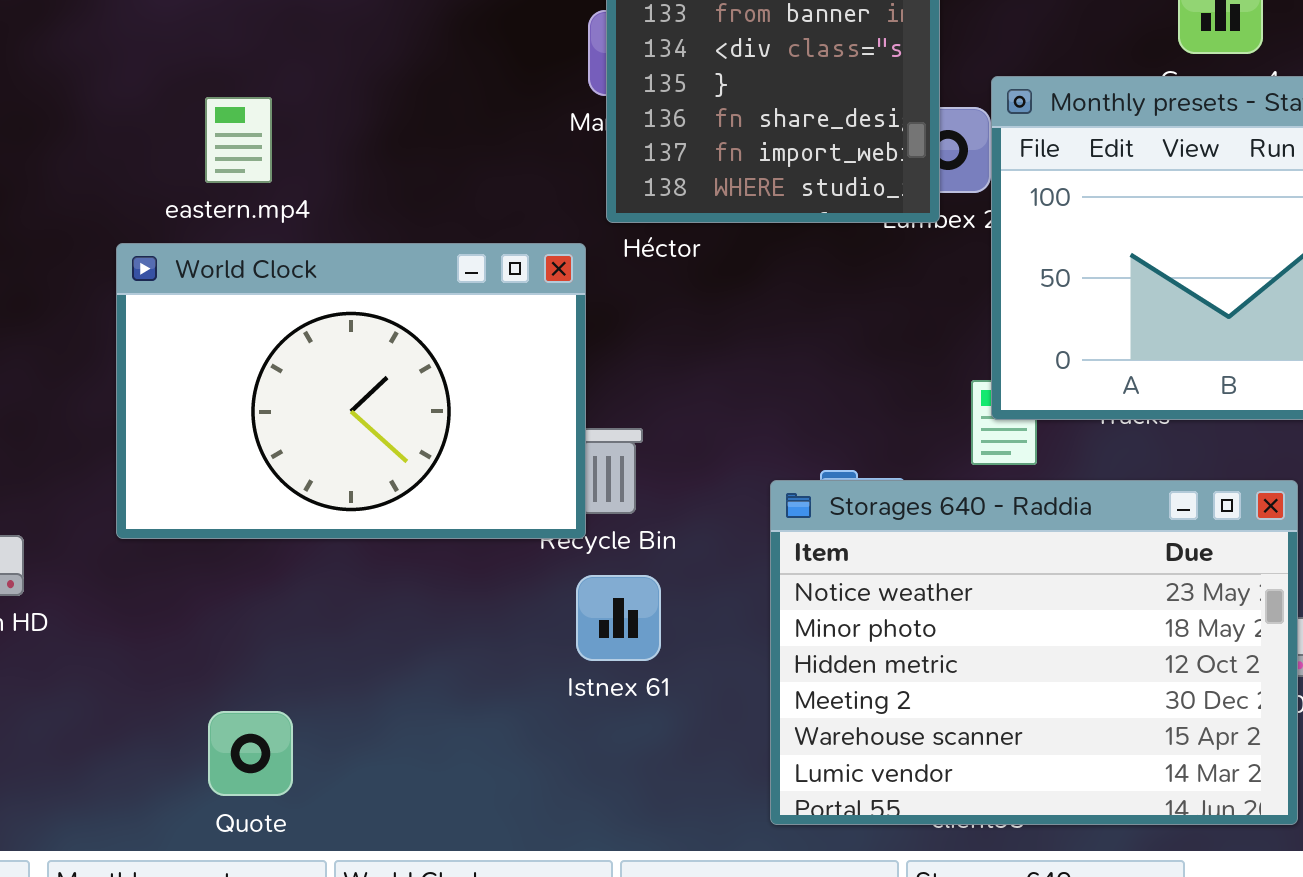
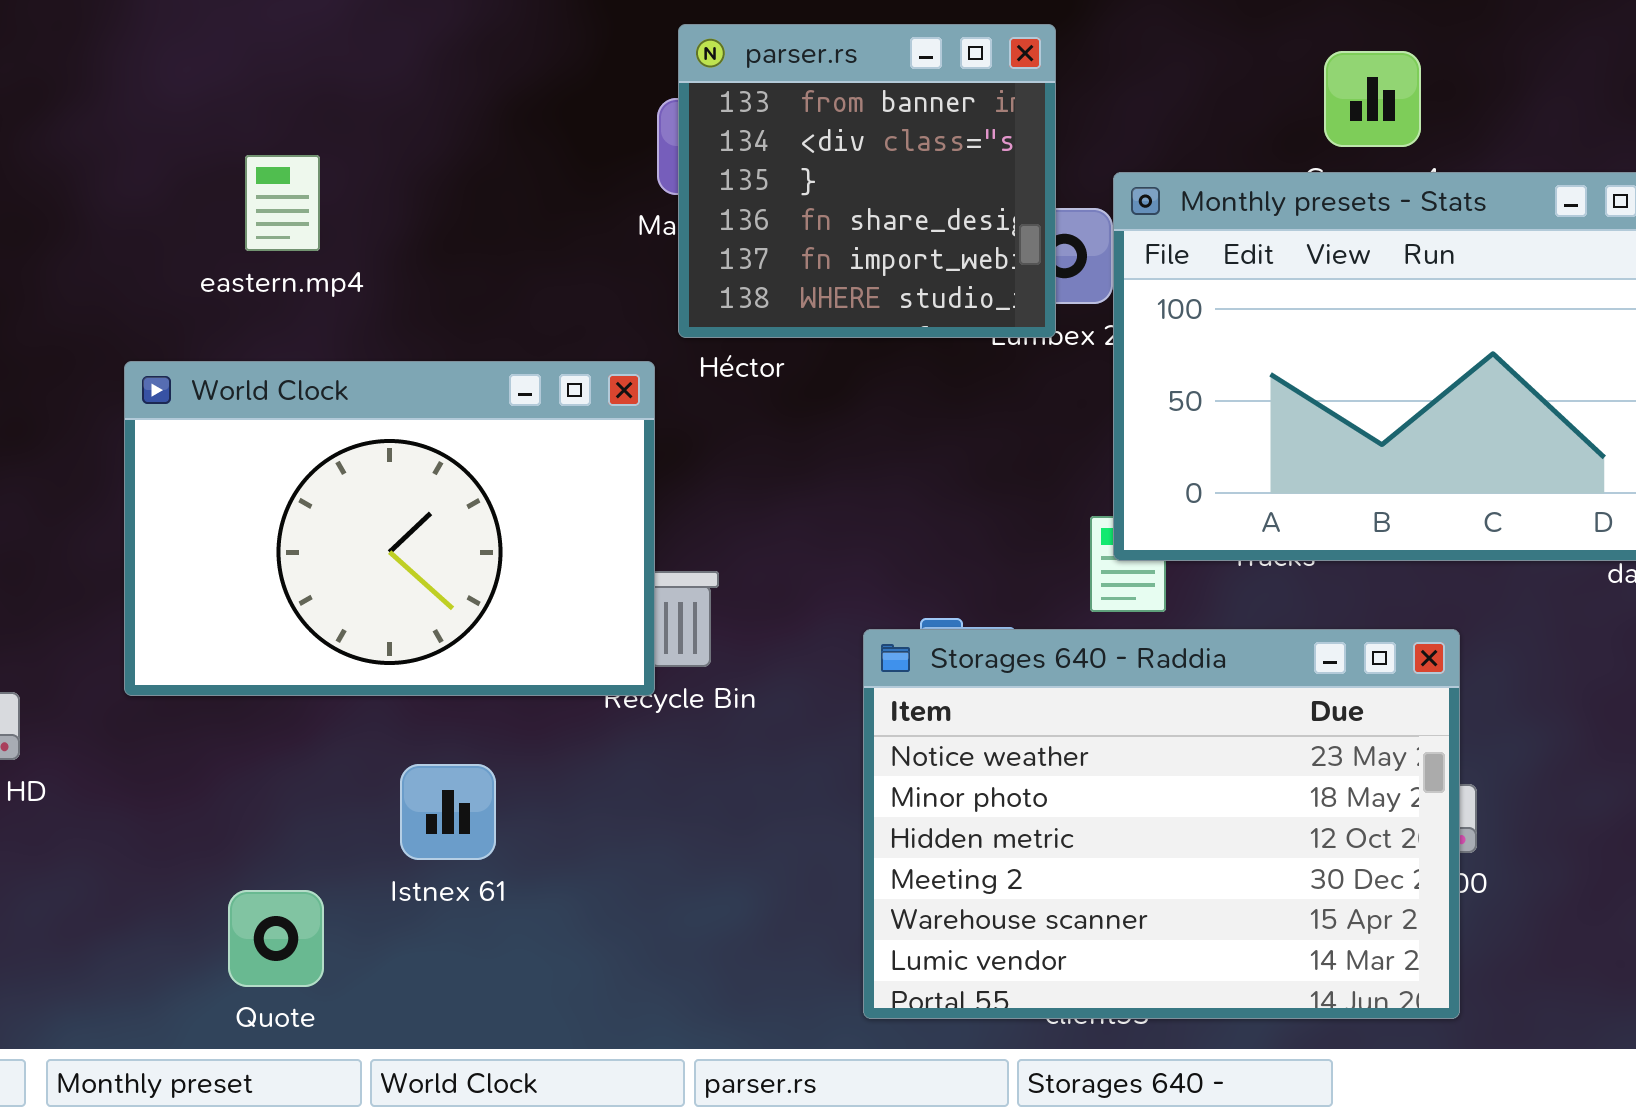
eastern.mp4: [205,97,272,183] -> [245,155,320,251], moved
Istnex 61: [576,575,661,661] -> [400,764,496,860], moved

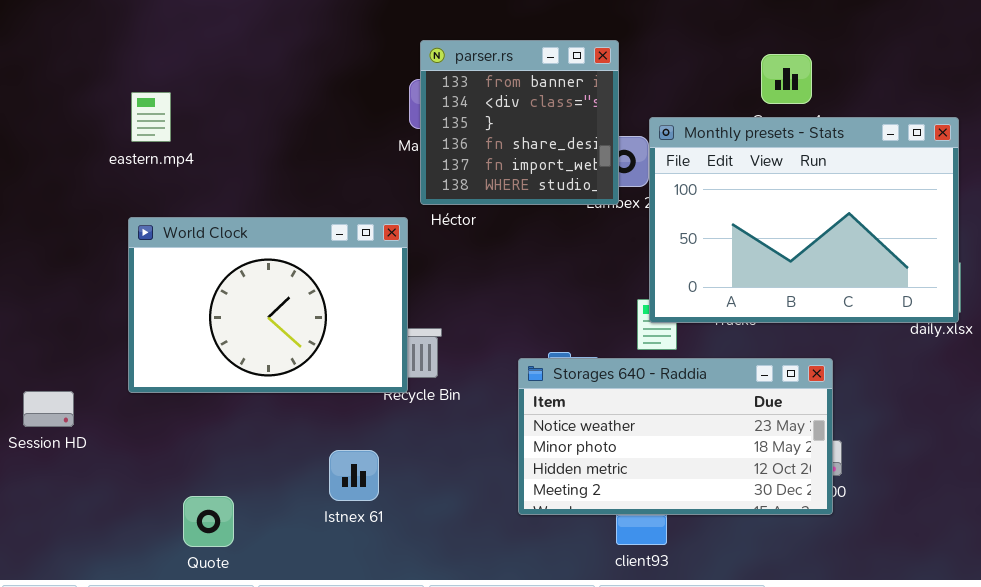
eastern.mp4: [245,155,320,251] -> [131,92,171,142], moved
Storages 640 - Raddia: [863,629,1460,1019] -> [518,358,833,515], resized
Istnex 61: [400,764,496,860] -> [329,450,379,501], moved

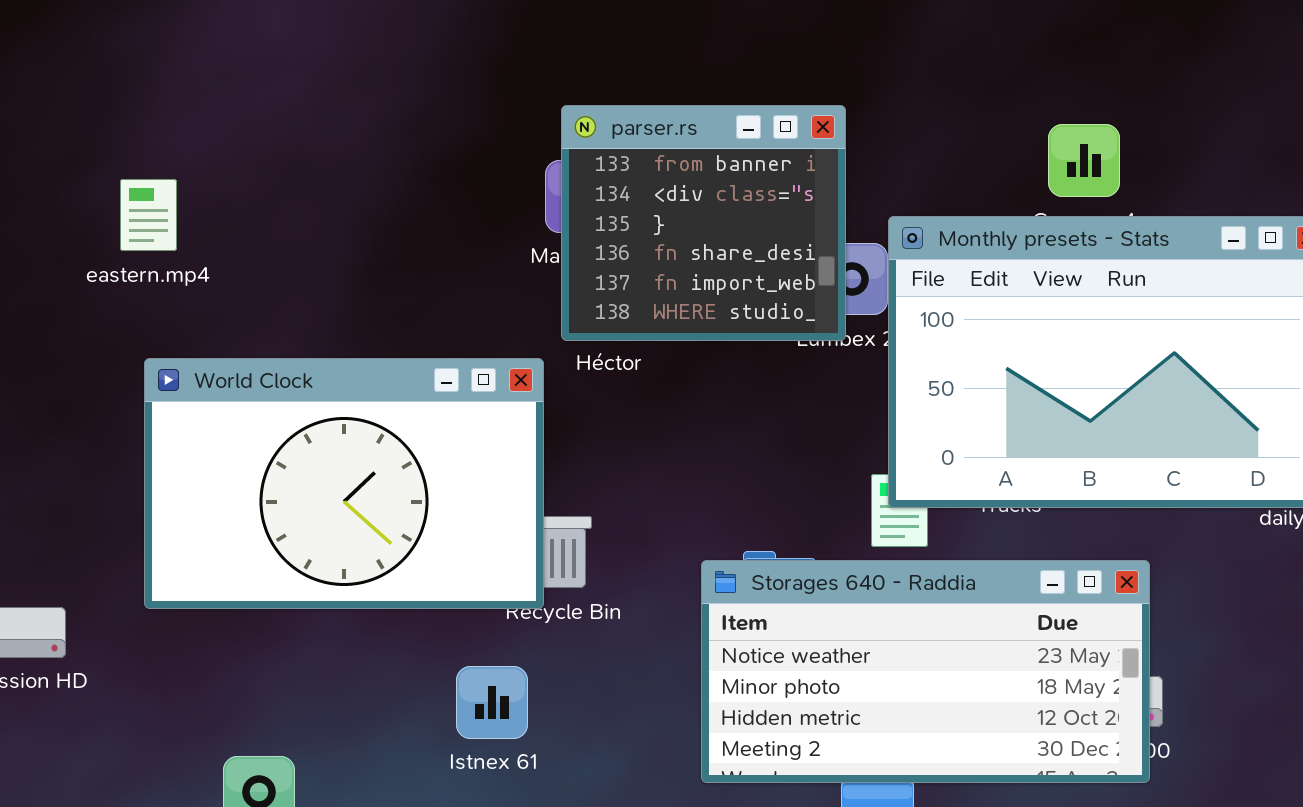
eastern.mp4: [131,92,171,142] -> [120,179,177,251], moved
Istnex 61: [329,450,379,501] -> [456,666,528,739], moved

